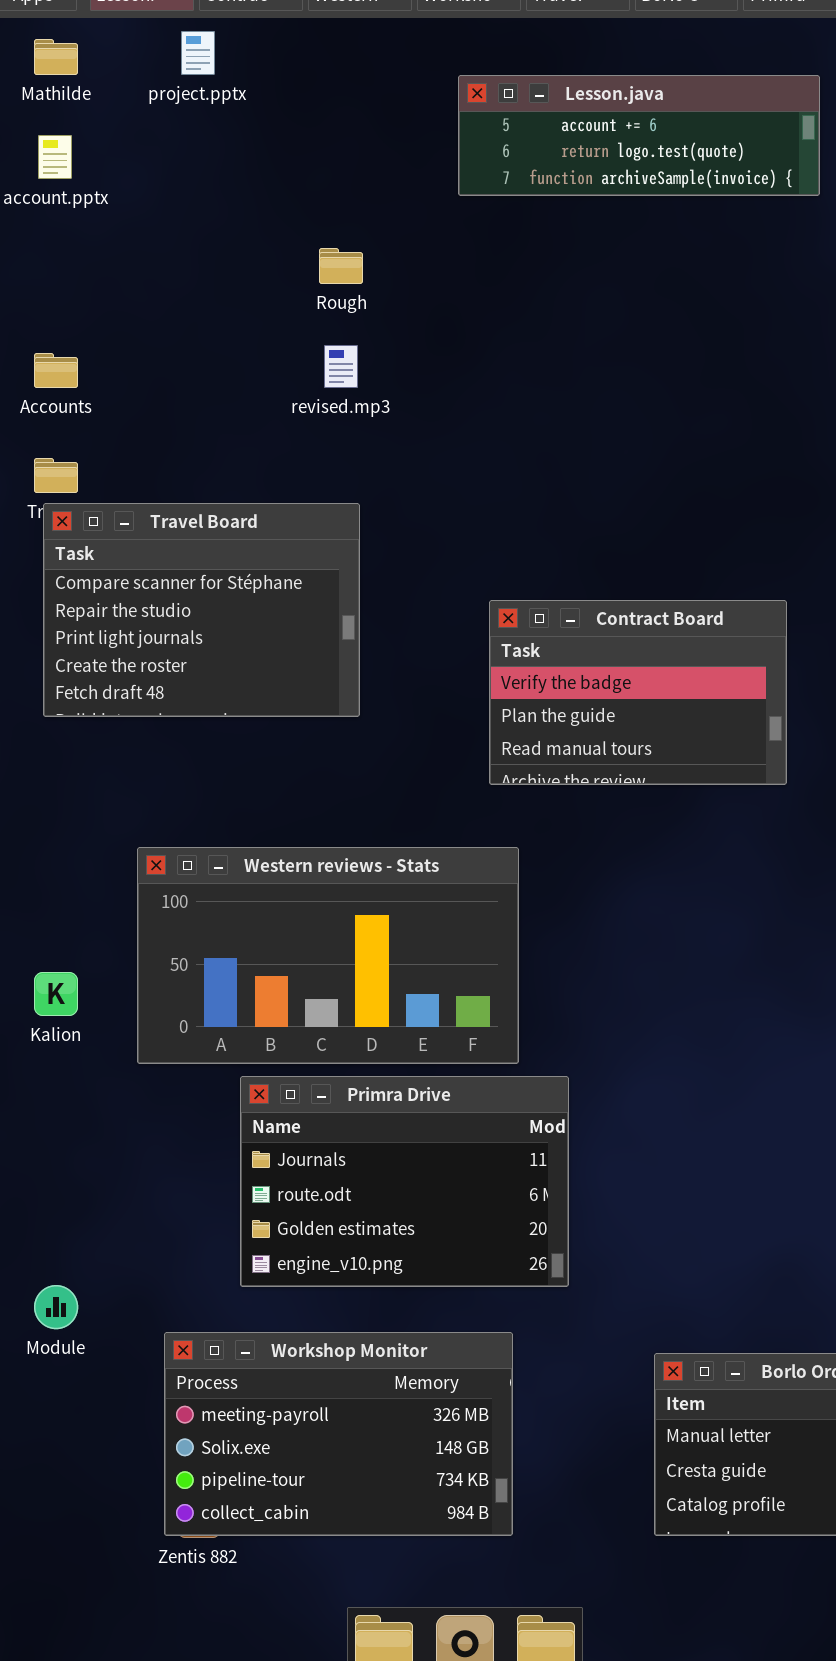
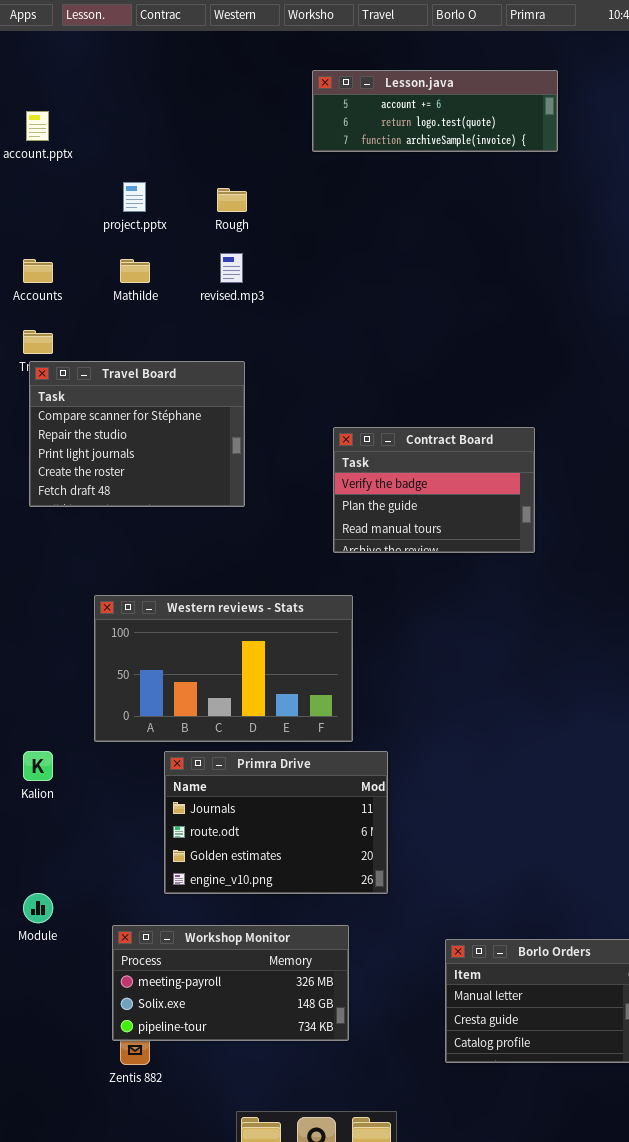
project.pptx: [181,31,215,75] -> [123,182,146,212], moved
Mathilde: [34,39,78,75] -> [120,259,150,283], moved
Kalion: [34,972,78,1016] -> [23,751,53,781], moved
Workshop Monitor: [164,1332,513,1536] -> [112,925,349,1041], resized

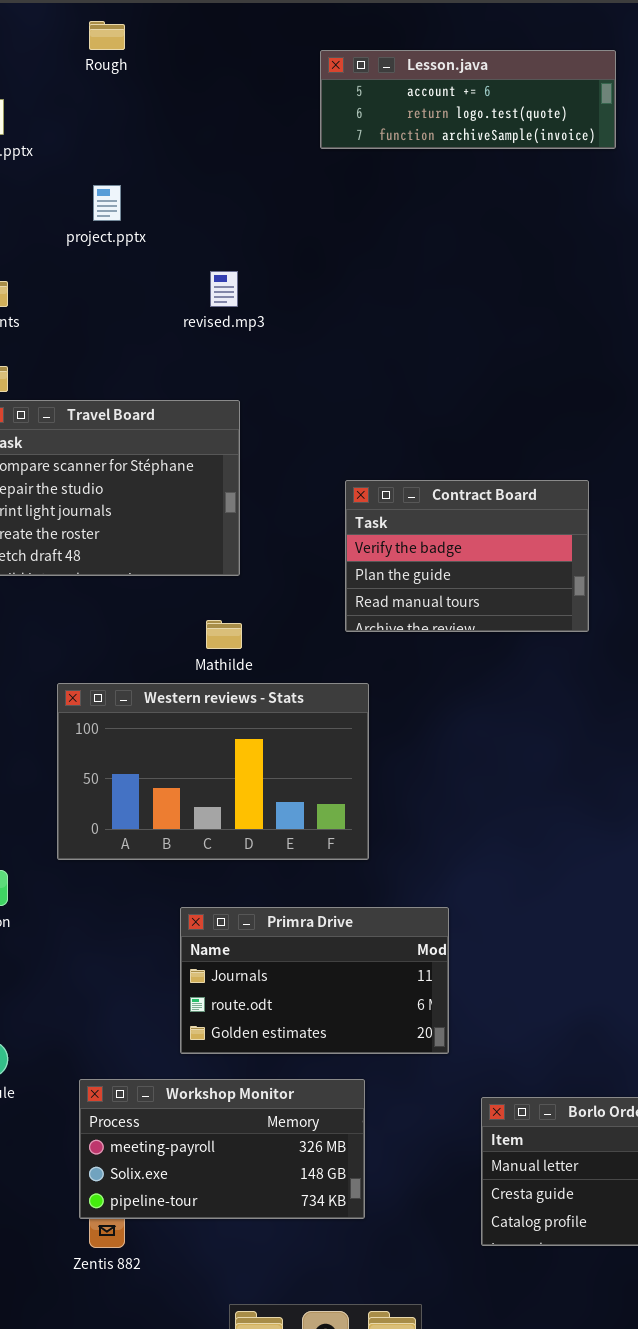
Rough: [217,188,247,212] -> [89,21,125,50], moved
Mathilde: [120,259,150,283] -> [206,620,242,649], moved
Primra Drive: [164,751,388,894] -> [180,907,449,1054], moved, resized

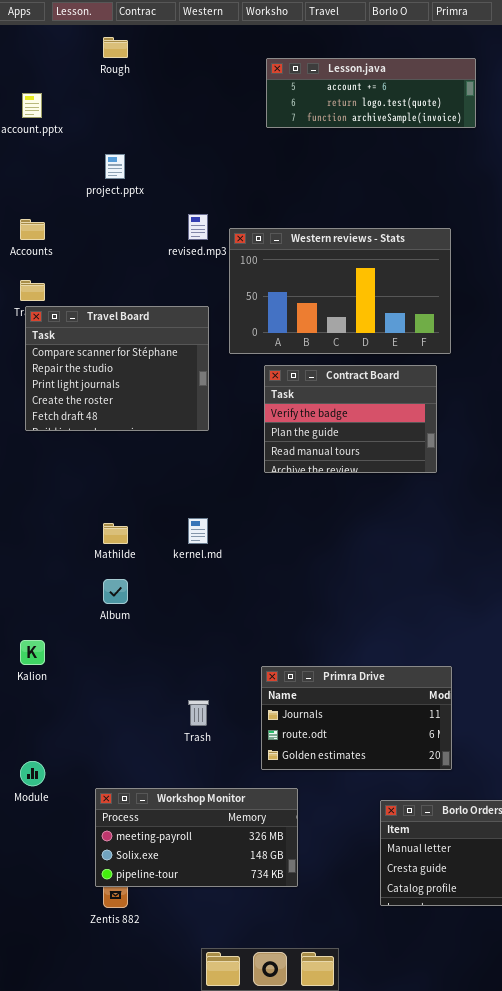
Contract Board: [345,480,589,632] -> [264,365,437,473], moved
Mathilde: [206,620,242,649] -> [103,523,128,544], moved
Western reviews - Stats: [57,683,369,860] -> [229,228,451,354], moved
Primra Drive: [180,907,449,1054] -> [261,666,452,770], moved

